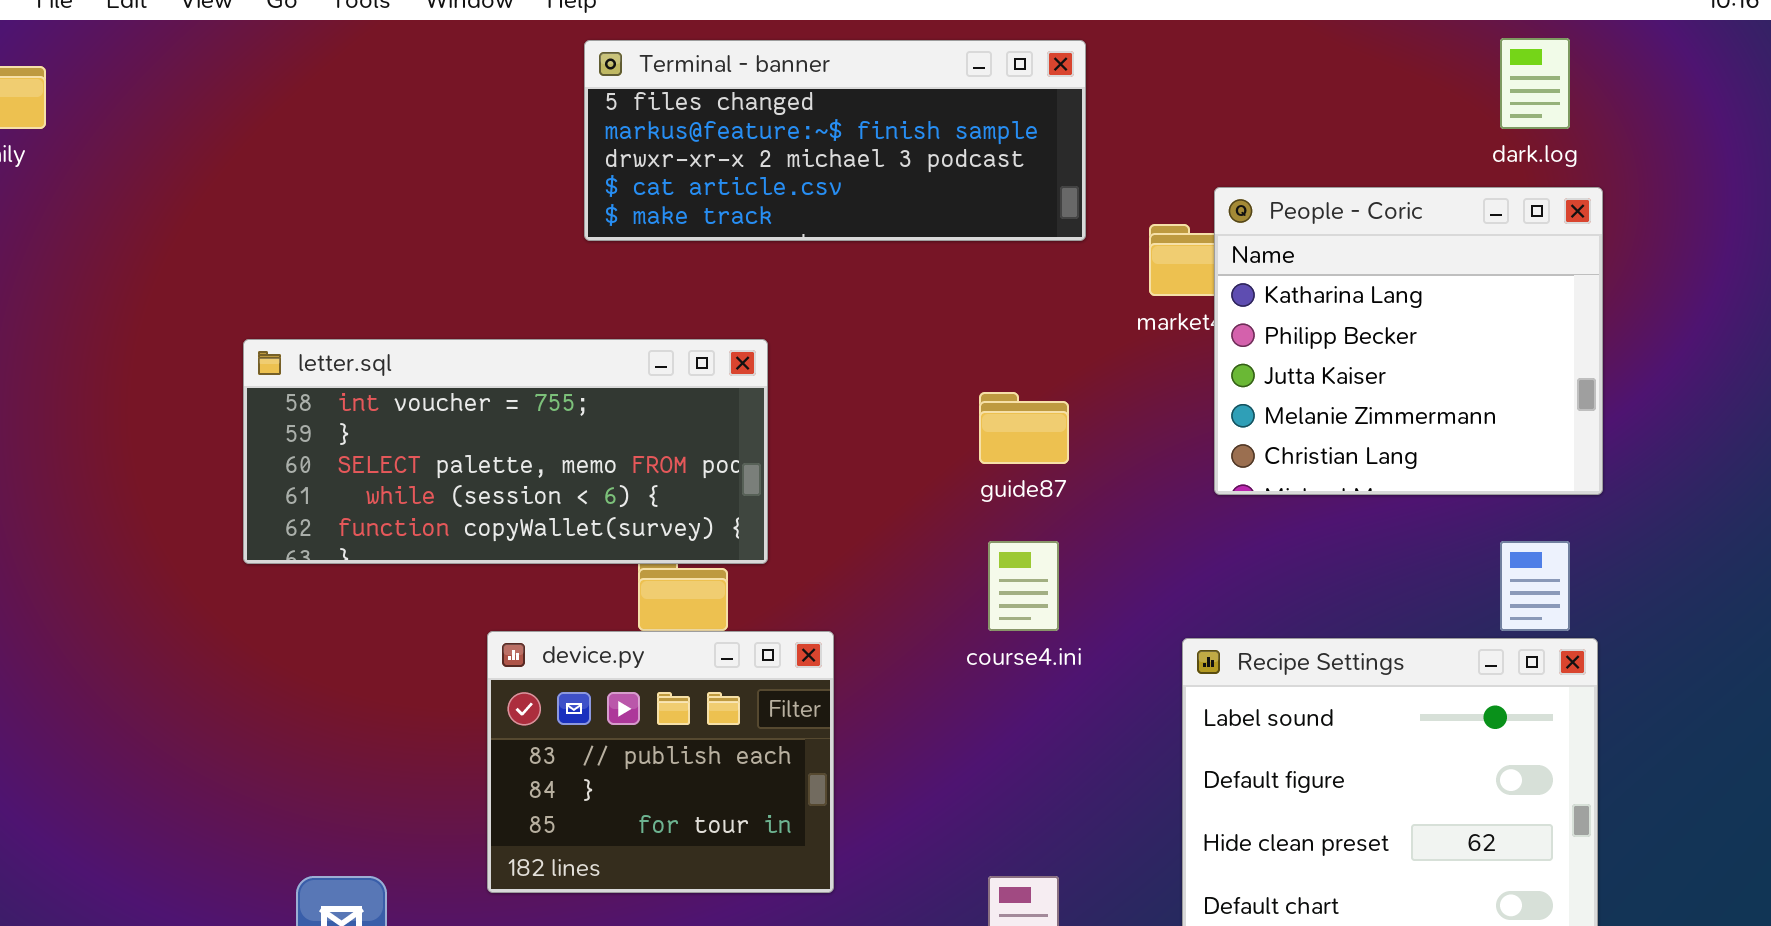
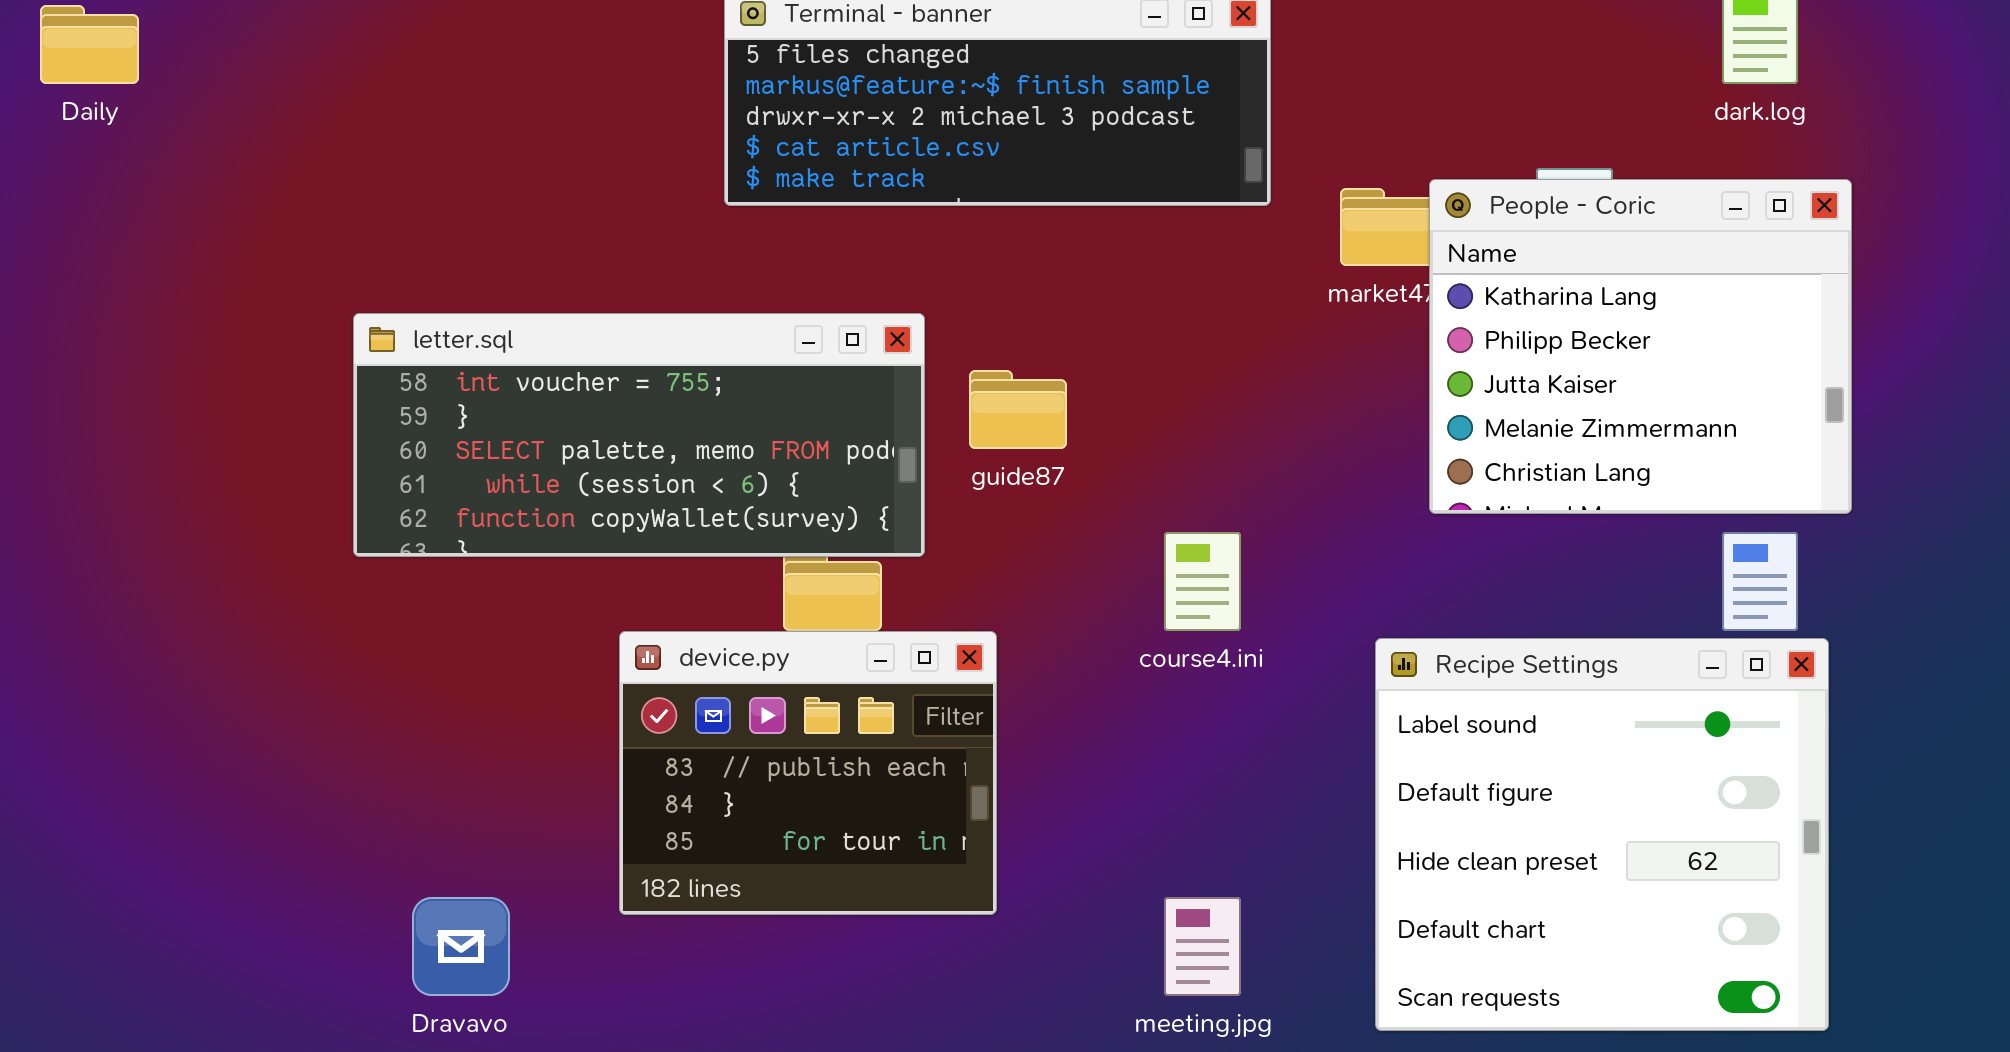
People - Coric: [1214,187,1603,495] -> [1429,179,1852,514], moved
guide87: [979,392,1069,464] -> [969,370,1067,449], moved

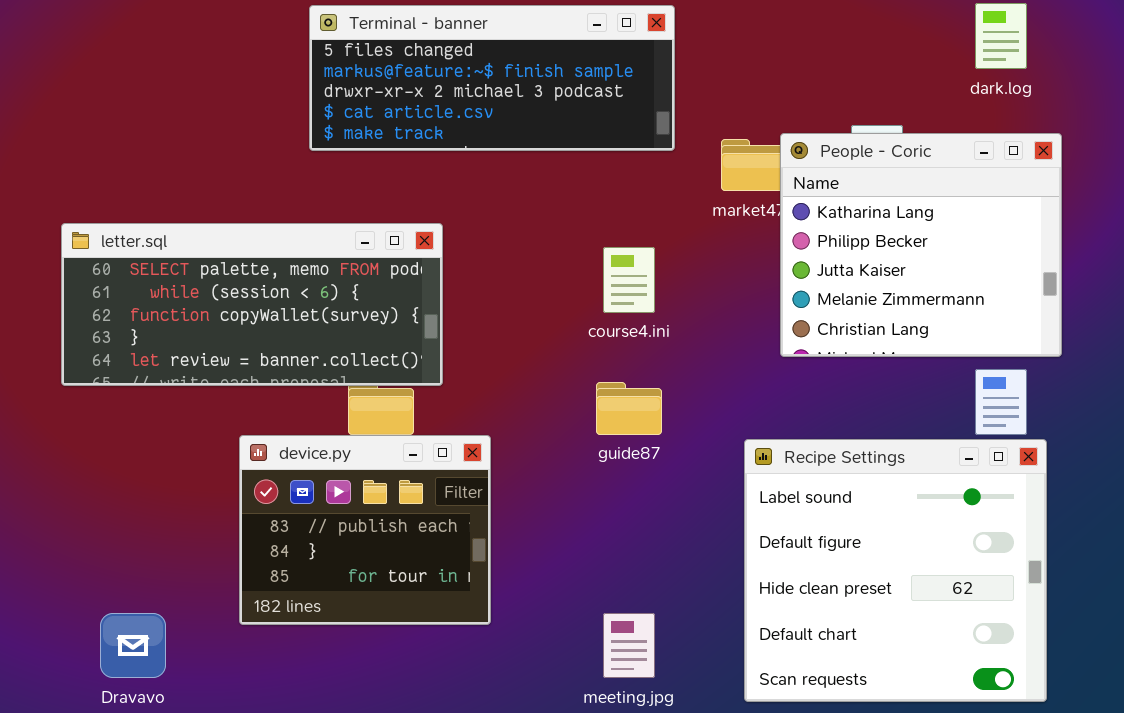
letter.sql: [353,313,925,557] -> [61,223,443,386], scrolled down 2 rows
guide87: [969,370,1067,449] -> [596,382,662,435], moved
course4.ini: [1164,532,1241,631] -> [603,247,655,313], moved

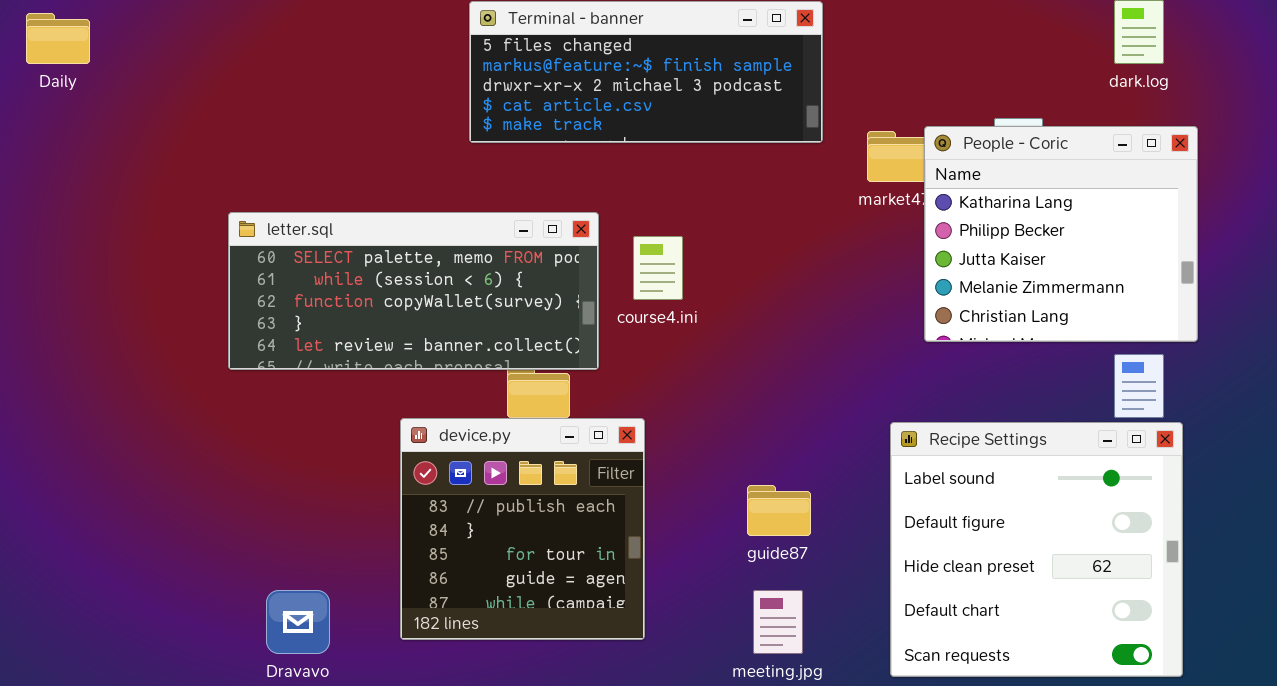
course4.ini: [603,247,655,313] -> [633,236,683,300], moved
guide87: [596,382,662,435] -> [747,485,811,536], moved
device.py: [239,435,491,625] -> [400,418,645,640], resized

